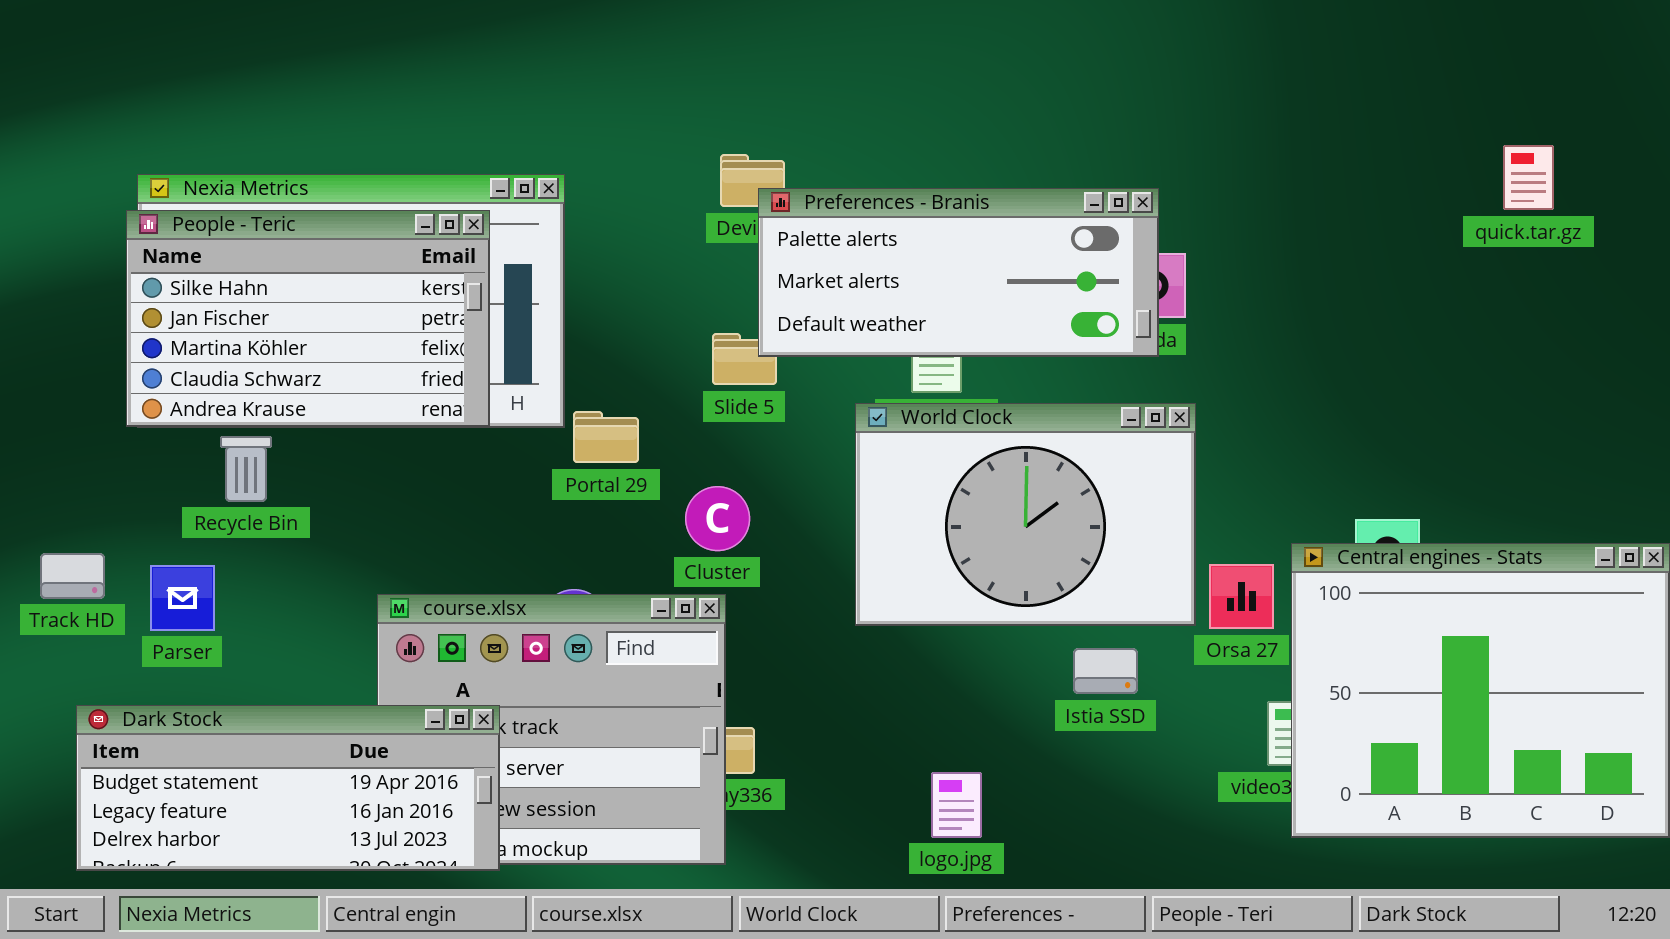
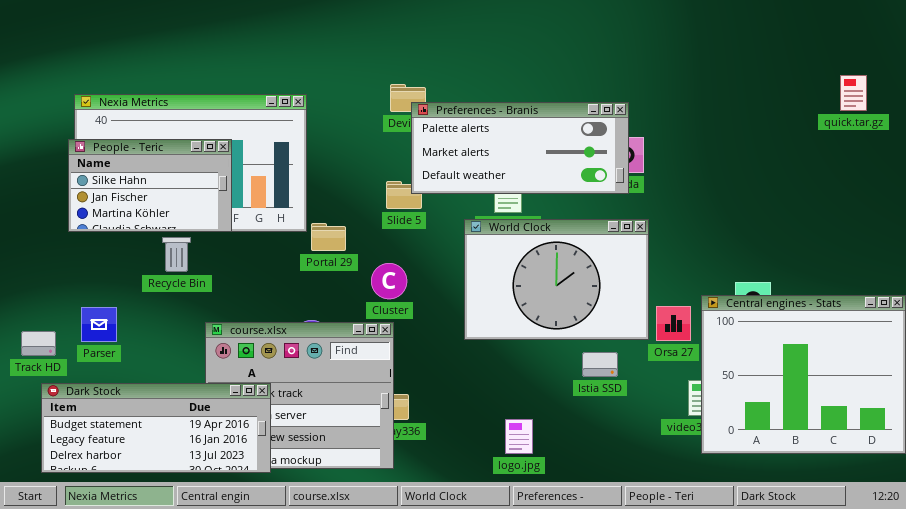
quick.tar.gz: [1503,145,1554,210] -> [840,75,867,111], moved
People - Teric: [126,210,490,427] -> [68,139,232,232], resized
Recycle Bin: [220,436,272,502] -> [162,237,191,272], moved
Track HD: [40,553,105,599] -> [21,331,56,356], moved

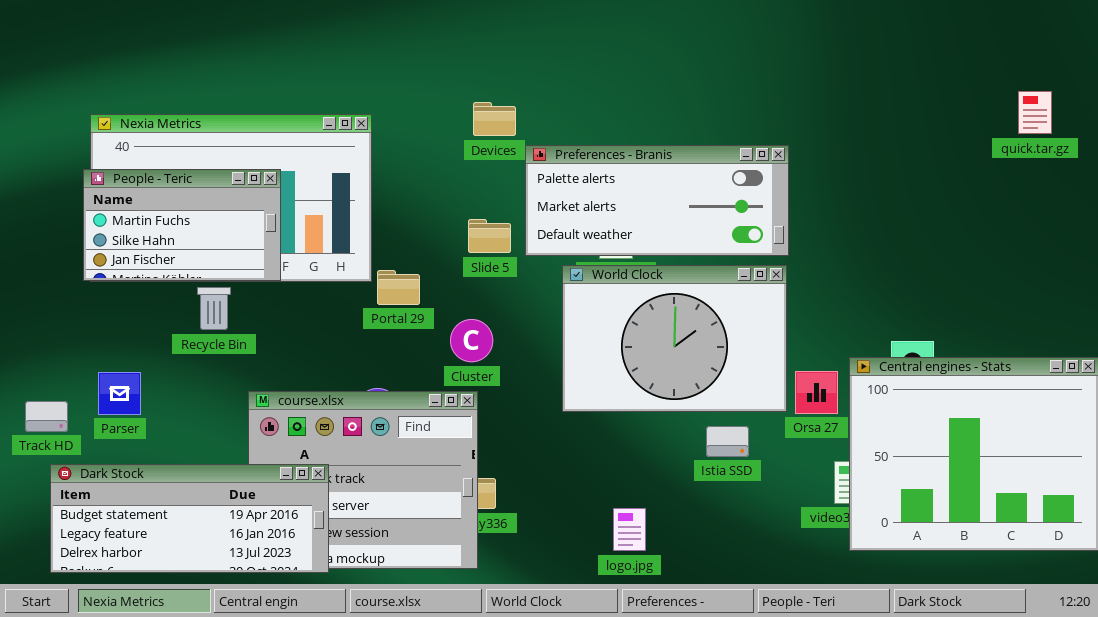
Preferences - Branis: [411,102,629,194] -> [525,145,789,256], moved
People - Teric: [68,139,232,232] -> [83,169,281,281], scrolled up 1 row

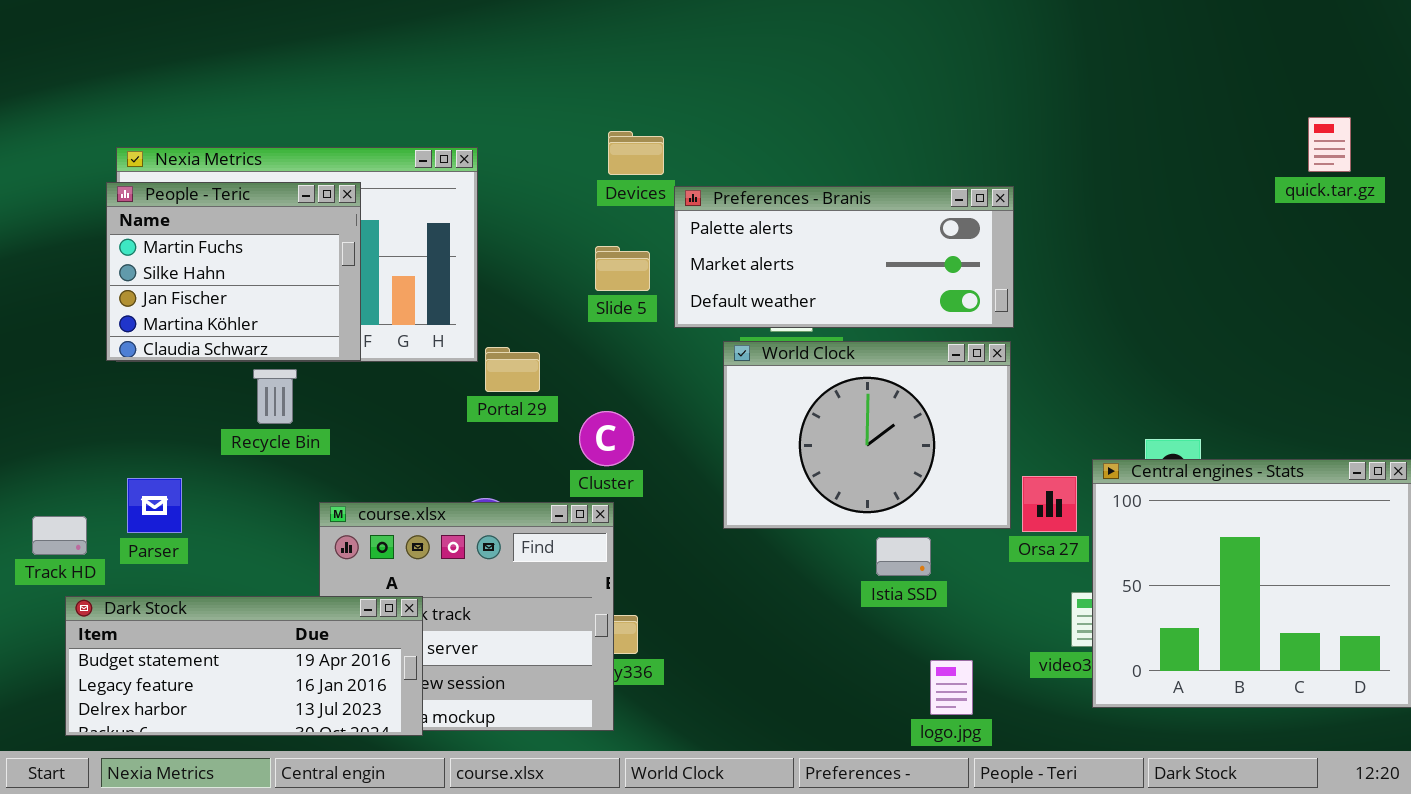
People - Teric: [83,169,281,281] -> [106,182,361,361], resized
Slide 5: [468,219,511,253] -> [595,246,650,291], moved
Istia SSD: [706,426,749,457] -> [876,537,931,576], moved
logo.jpg: [613,508,646,551] -> [930,660,973,715], moved

